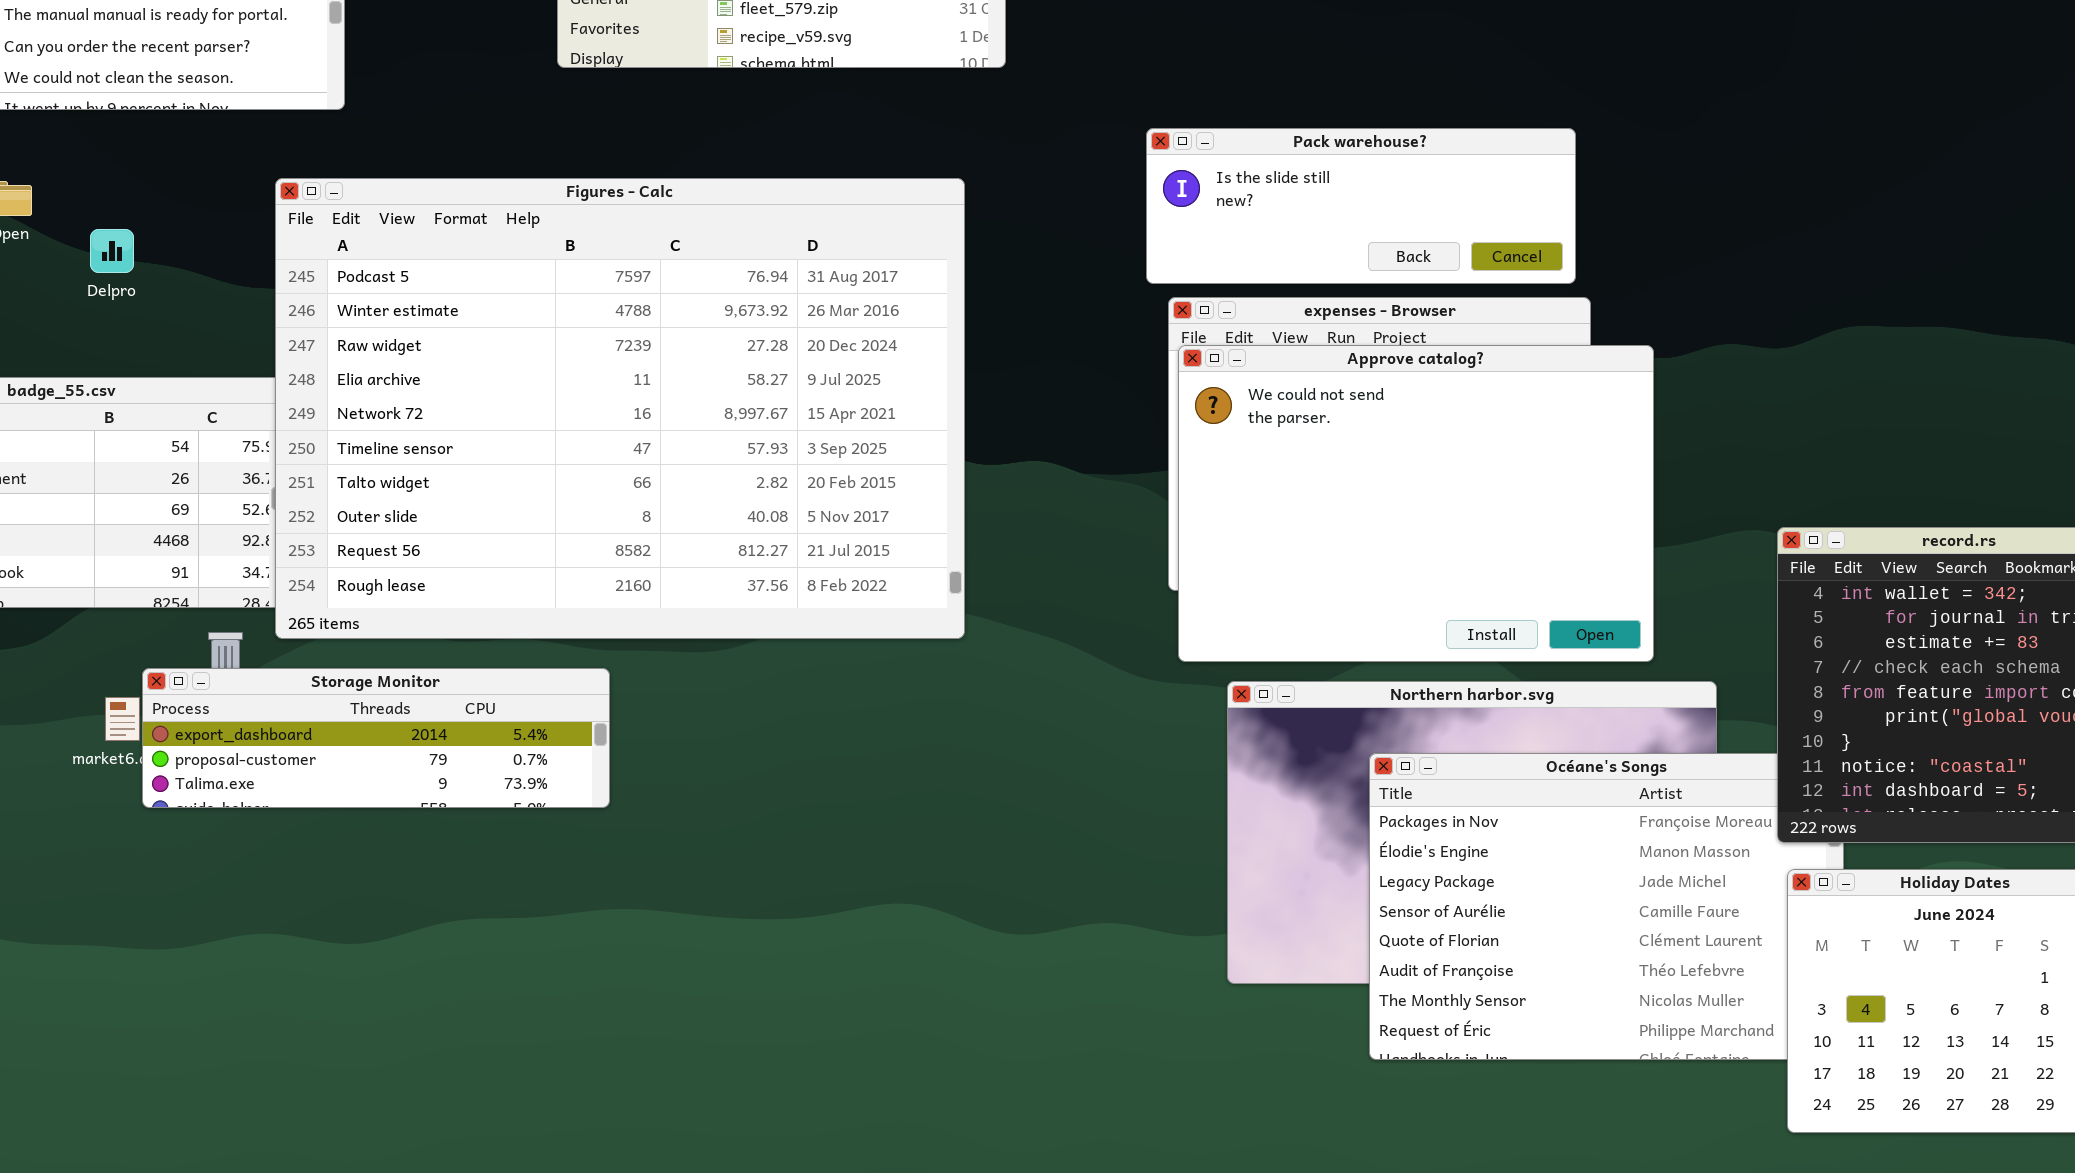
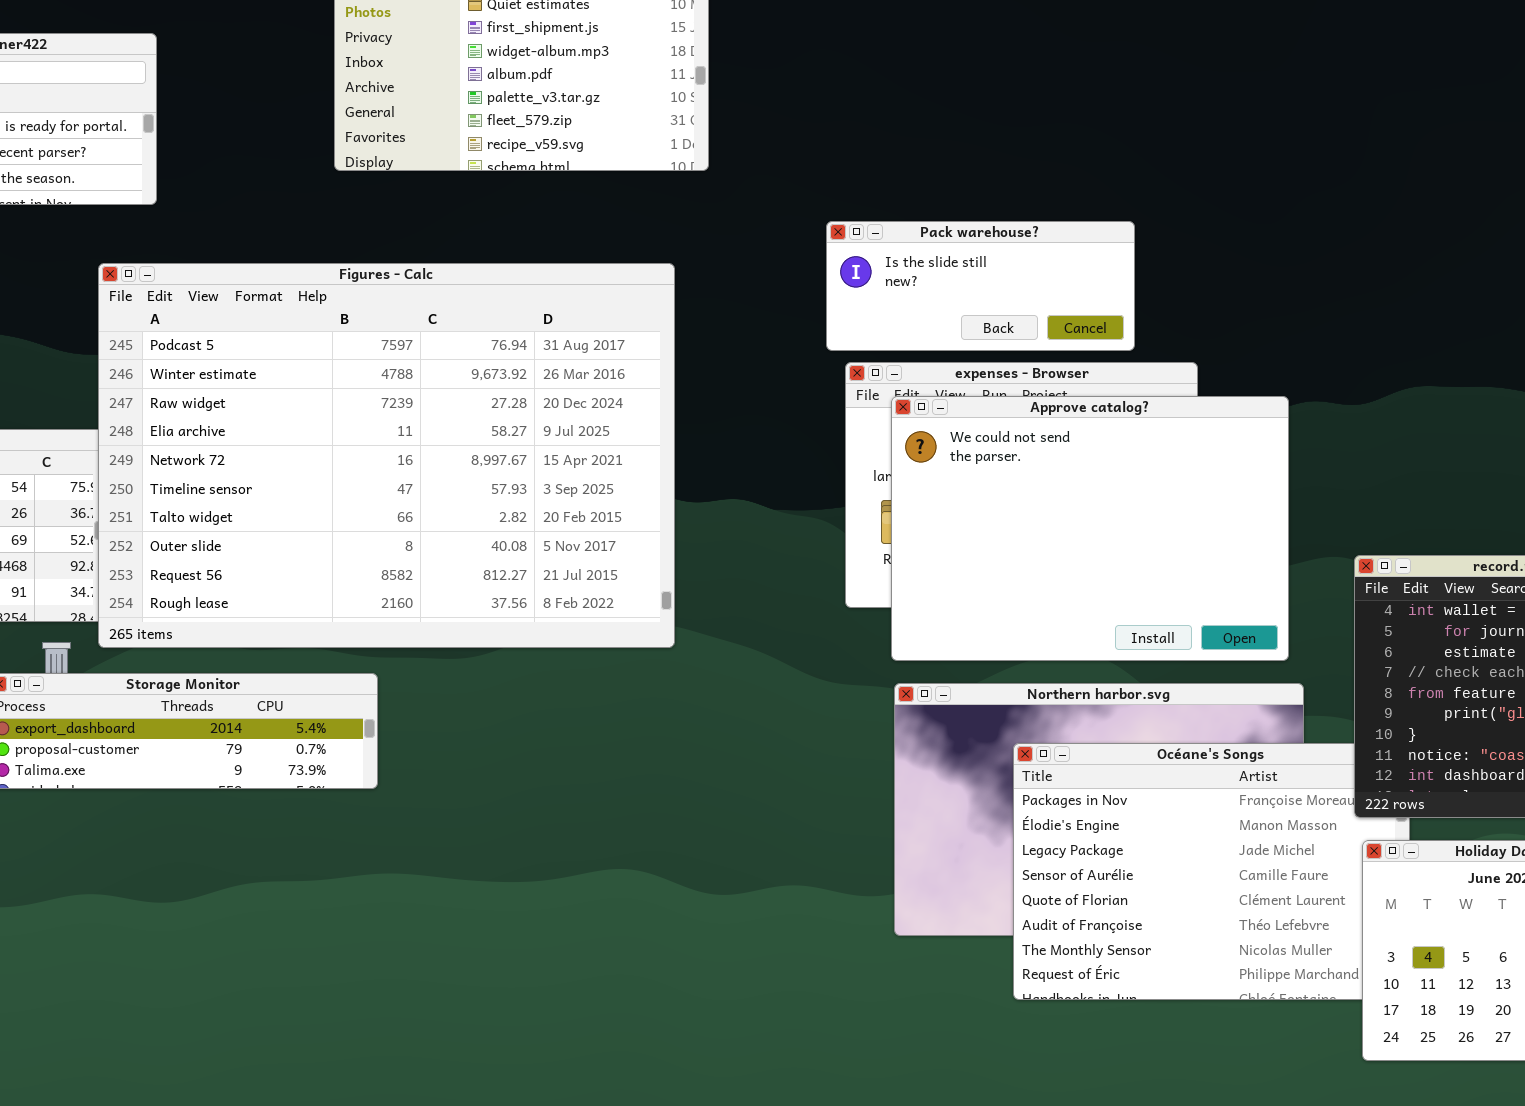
Pack warehouse?: [1146,128,1576,284] -> [826,221,1135,351], resized
Approve catalog?: [1178,345,1654,662] -> [891,396,1289,661], moved

